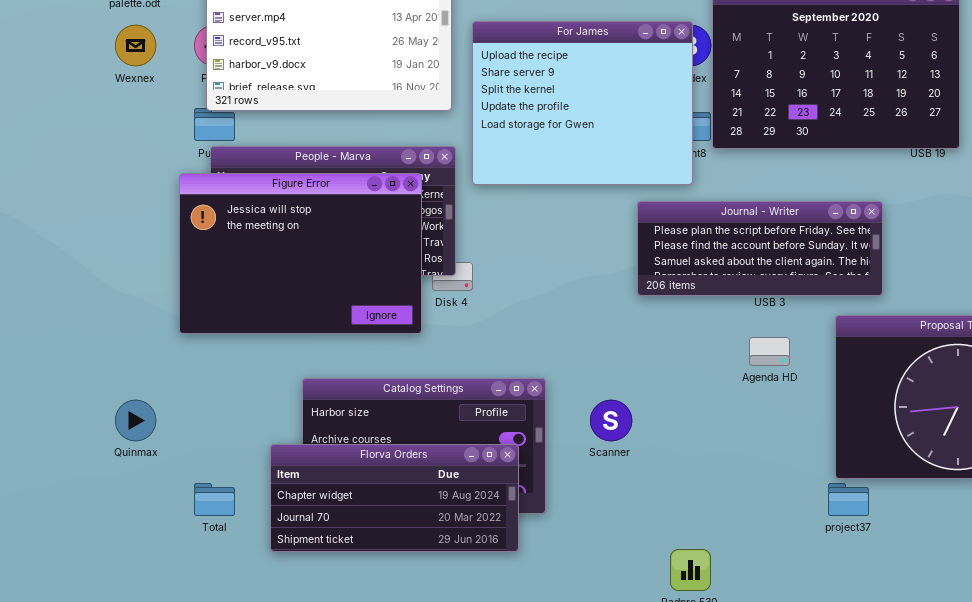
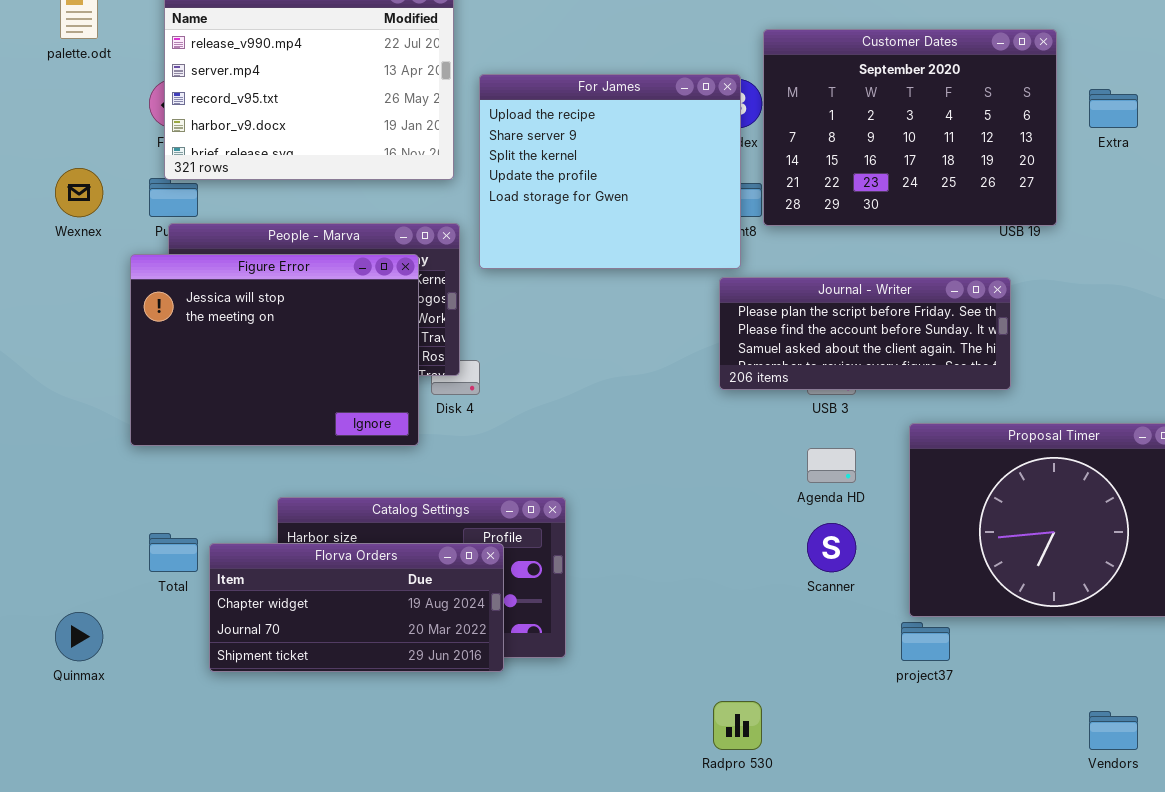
Wexnex: [115,25,156,66] -> [55,168,103,217], moved
Journal - Writer: [637,201,883,296] -> [719,277,1011,390], moved
Quinmax: [115,400,156,441] -> [55,612,103,661], moved
Scanner: [590,400,632,441] -> [807,523,856,572], moved
Florva Orders: [270,444,519,552] -> [209,543,504,672], moved
Total: [194,483,235,516] -> [149,533,198,572], moved

